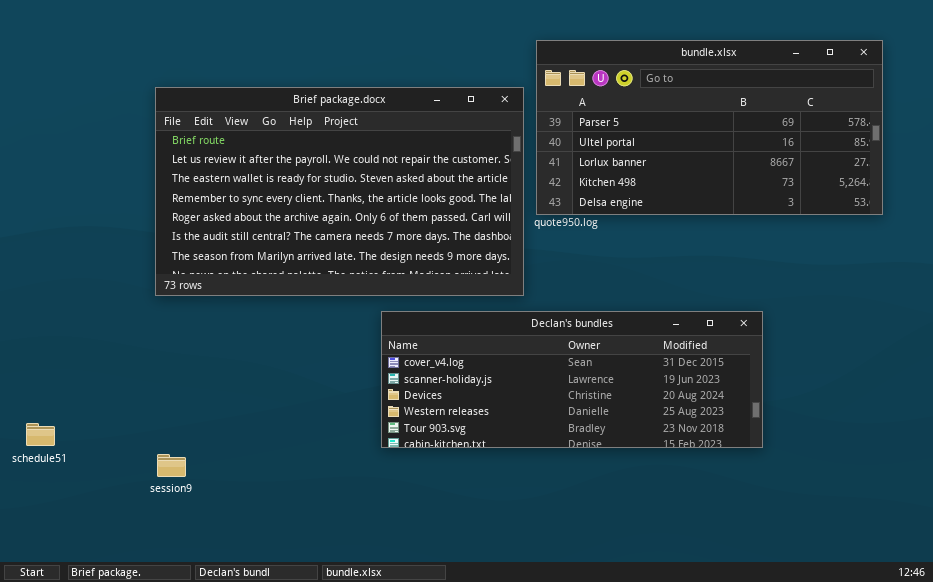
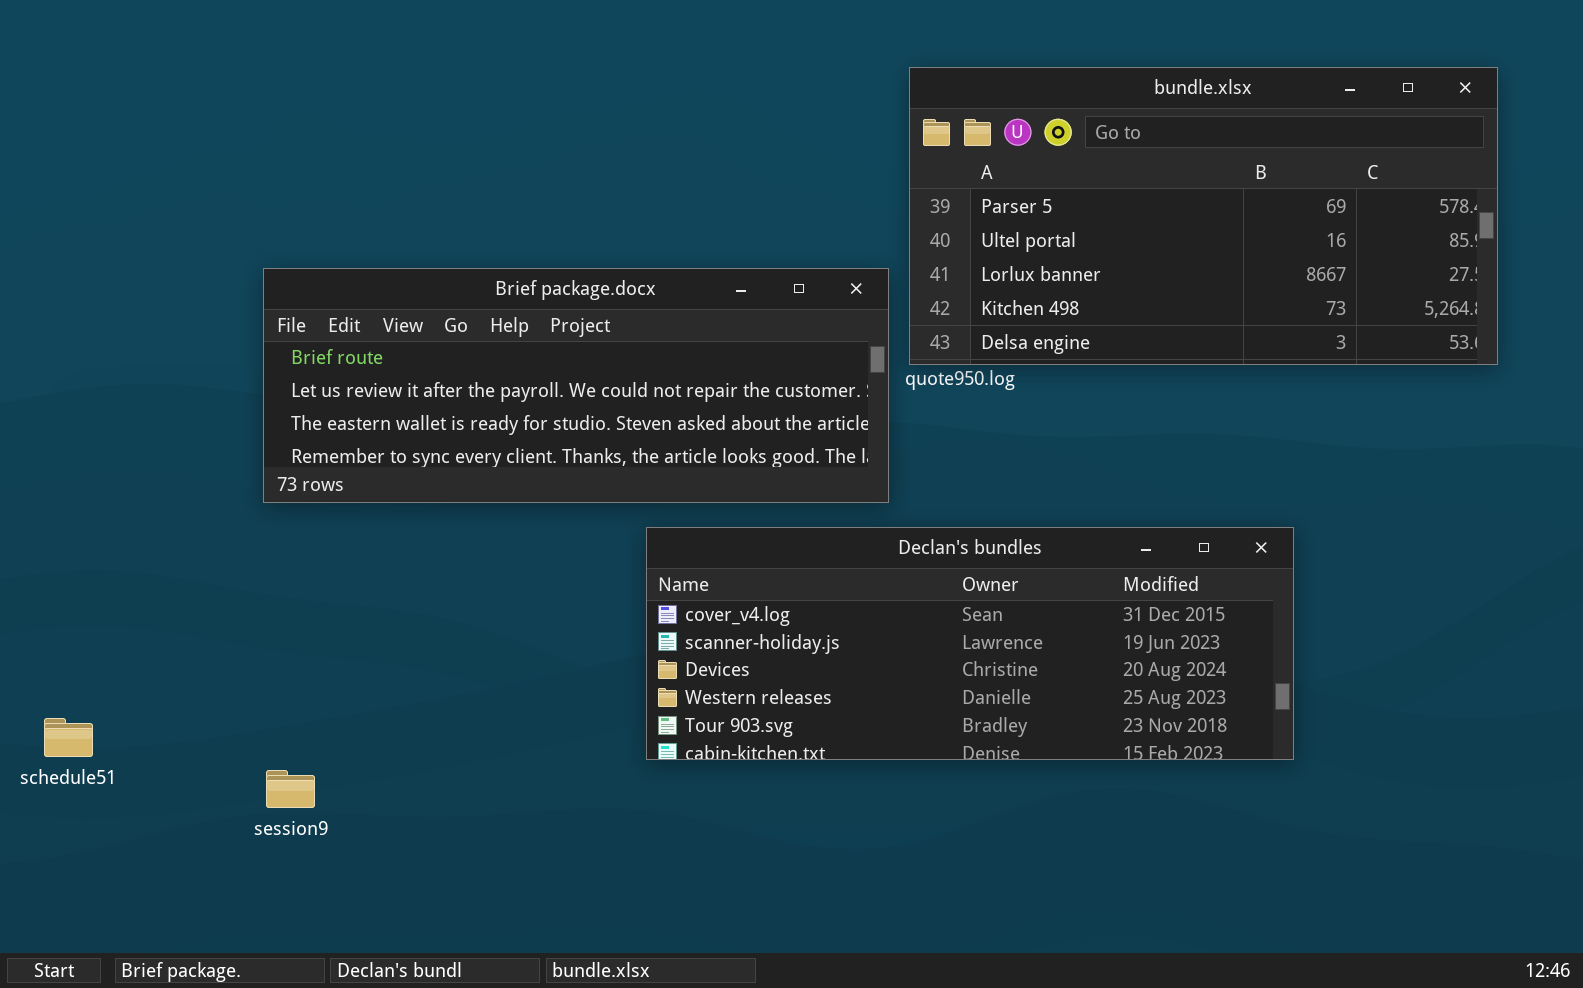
Brief package.docx: [155,87,524,296] -> [263,268,889,503], resized

